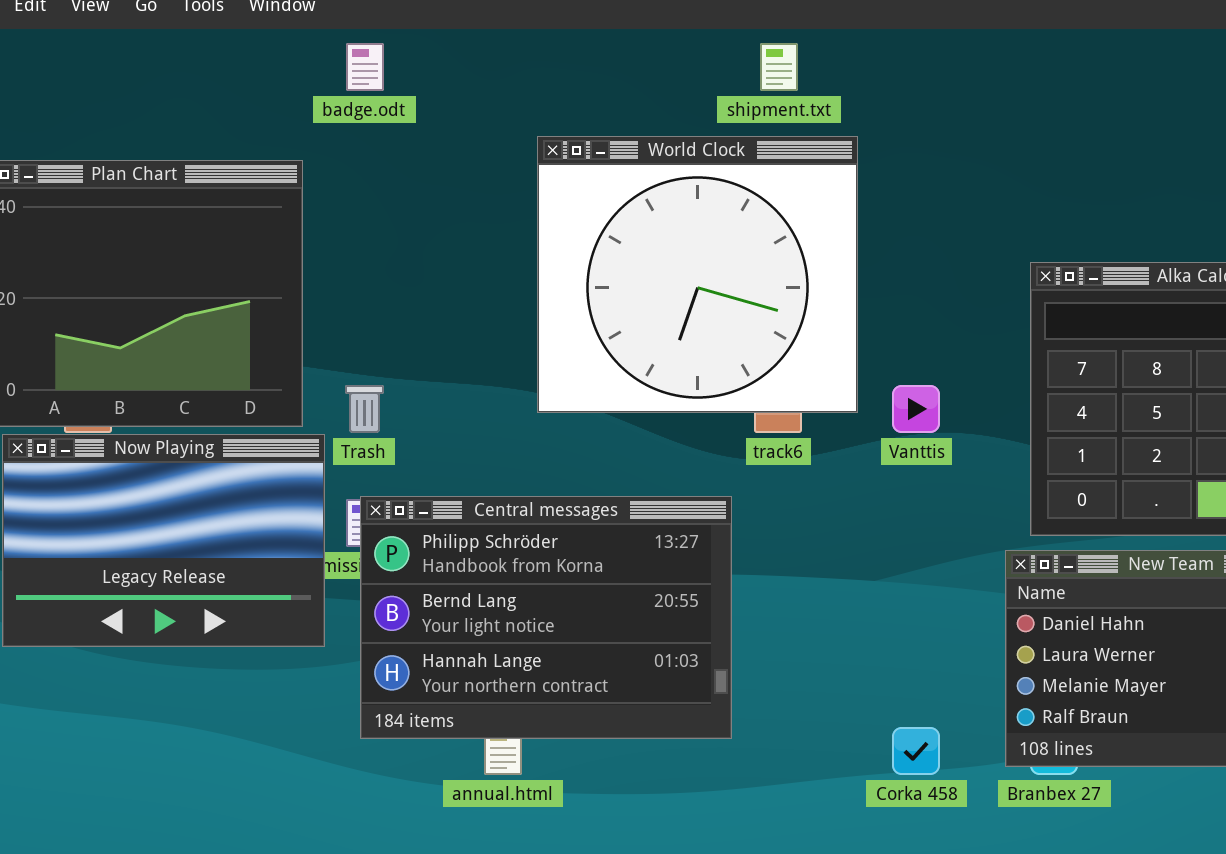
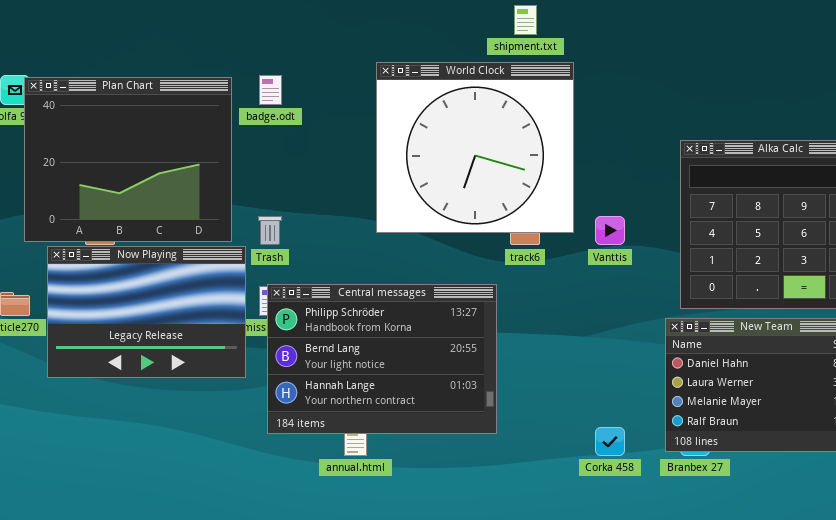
badge.odt: [346,43,384,91] -> [259,75,282,105], moved

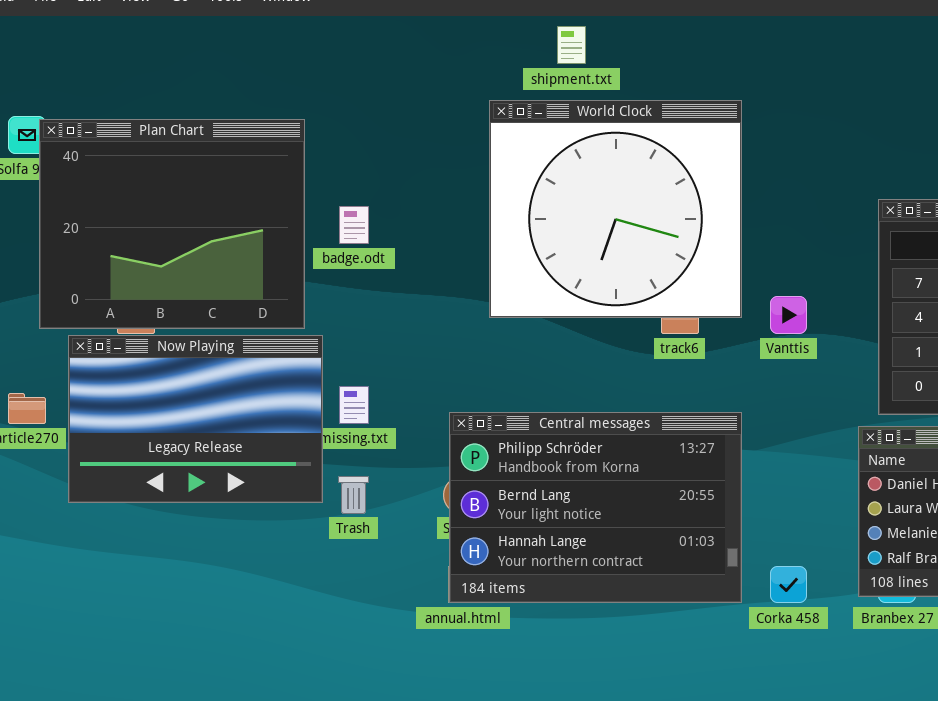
shipment.txt: [514,5,537,35] -> [557,26,586,64], moved
badge.odt: [259,75,282,105] -> [339,206,369,244], moved
Trash: [258,216,282,245] -> [338,476,369,514], moved
Central messages: [267,284,497,434] -> [449,412,742,603], moved

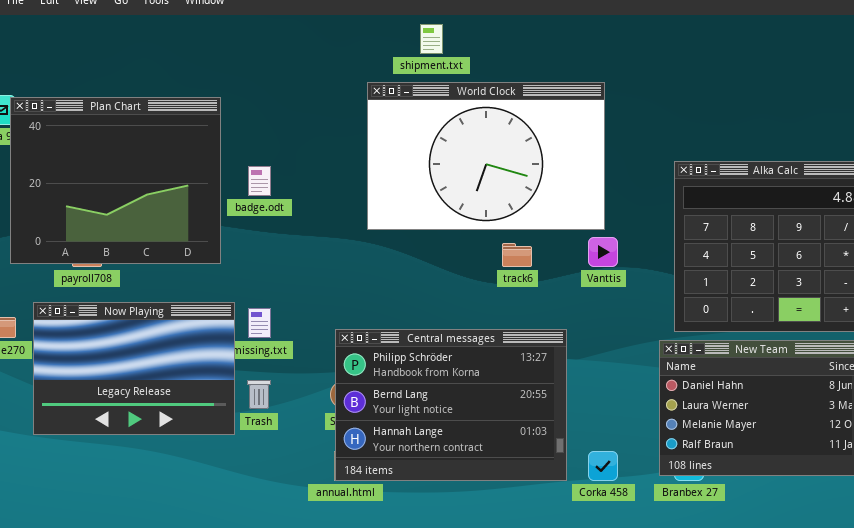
World Clock: [489,100,742,318] -> [367,82,605,230], resized
Now Playing: [68,335,323,503] -> [33,302,235,435], moved

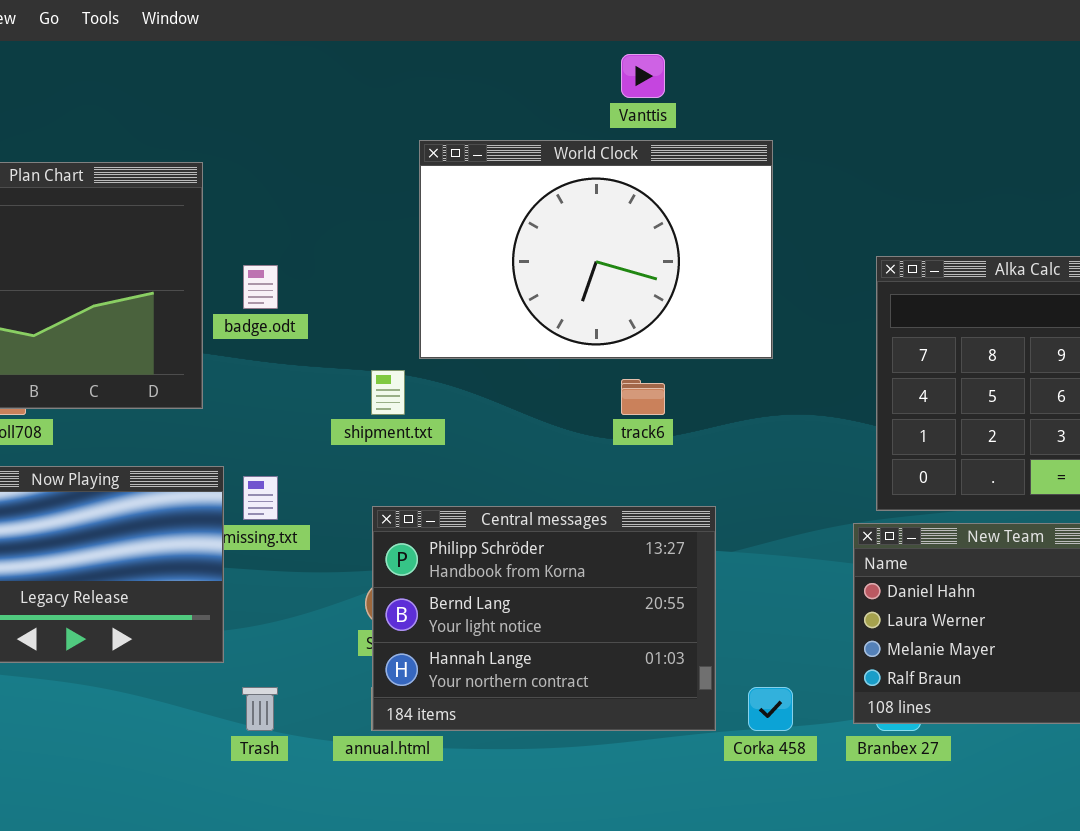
shipment.txt: [420,24,443,54] -> [371,370,405,415], moved
Vanttis: [588,237,618,267] -> [621,54,665,98], moved
Trash: [247,380,271,409] -> [242,687,278,731], moved

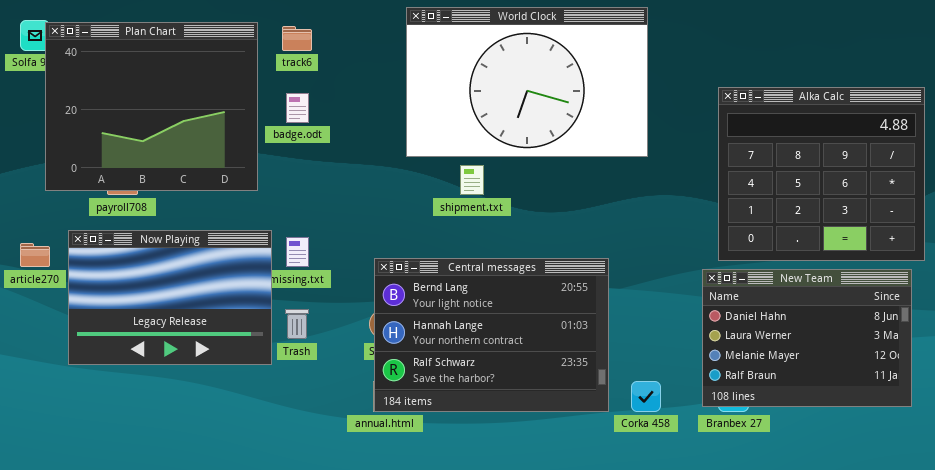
shipment.txt: [371,370,405,415] -> [460,165,484,195], moved
track6: [621,379,665,415] -> [282,26,312,51], moved
Central messages: [372,506,716,731] -> [374,258,609,412], scrolled down 1 row
Trash: [242,687,278,731] -> [285,309,309,339], moved

